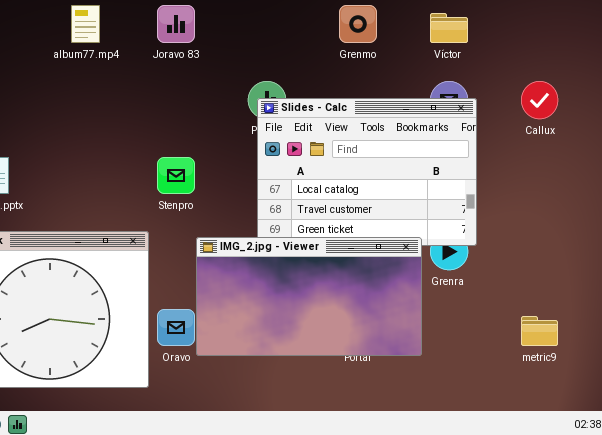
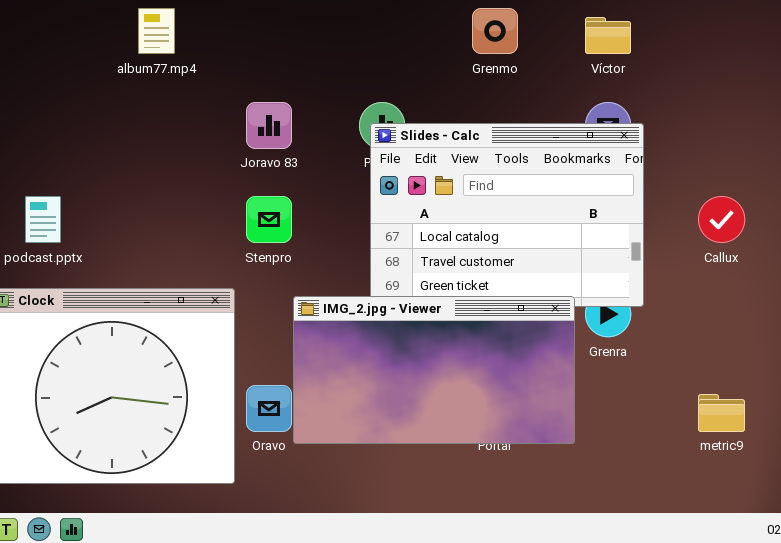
Joravo 83: [157,5,195,43] -> [246,102,292,149], moved
Callux: [521,81,558,119] -> [698,196,745,243], moved

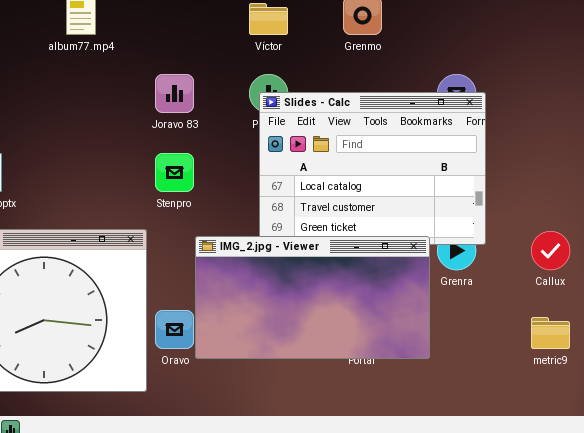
Víctor: [585,17,631,54] -> [249,3,288,35], moved
Callux: [698,196,745,243] -> [531,231,570,270], moved

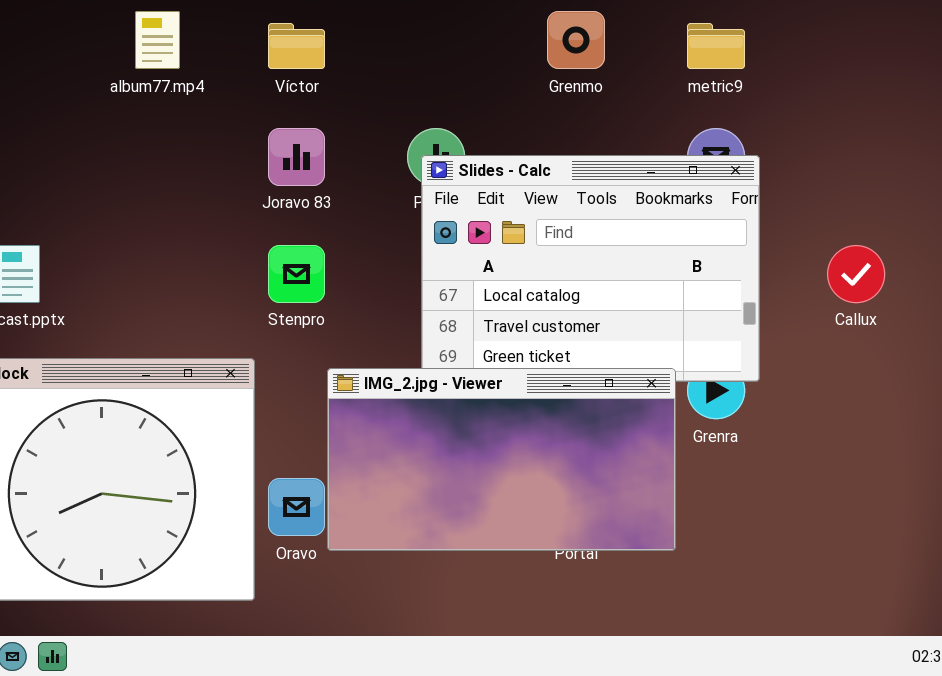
Víctor: [249,3,288,35] -> [268,23,325,69], moved
Callux: [531,231,570,270] -> [827,245,885,303], moved
metric9: [531,317,570,349] -> [687,23,745,69], moved

